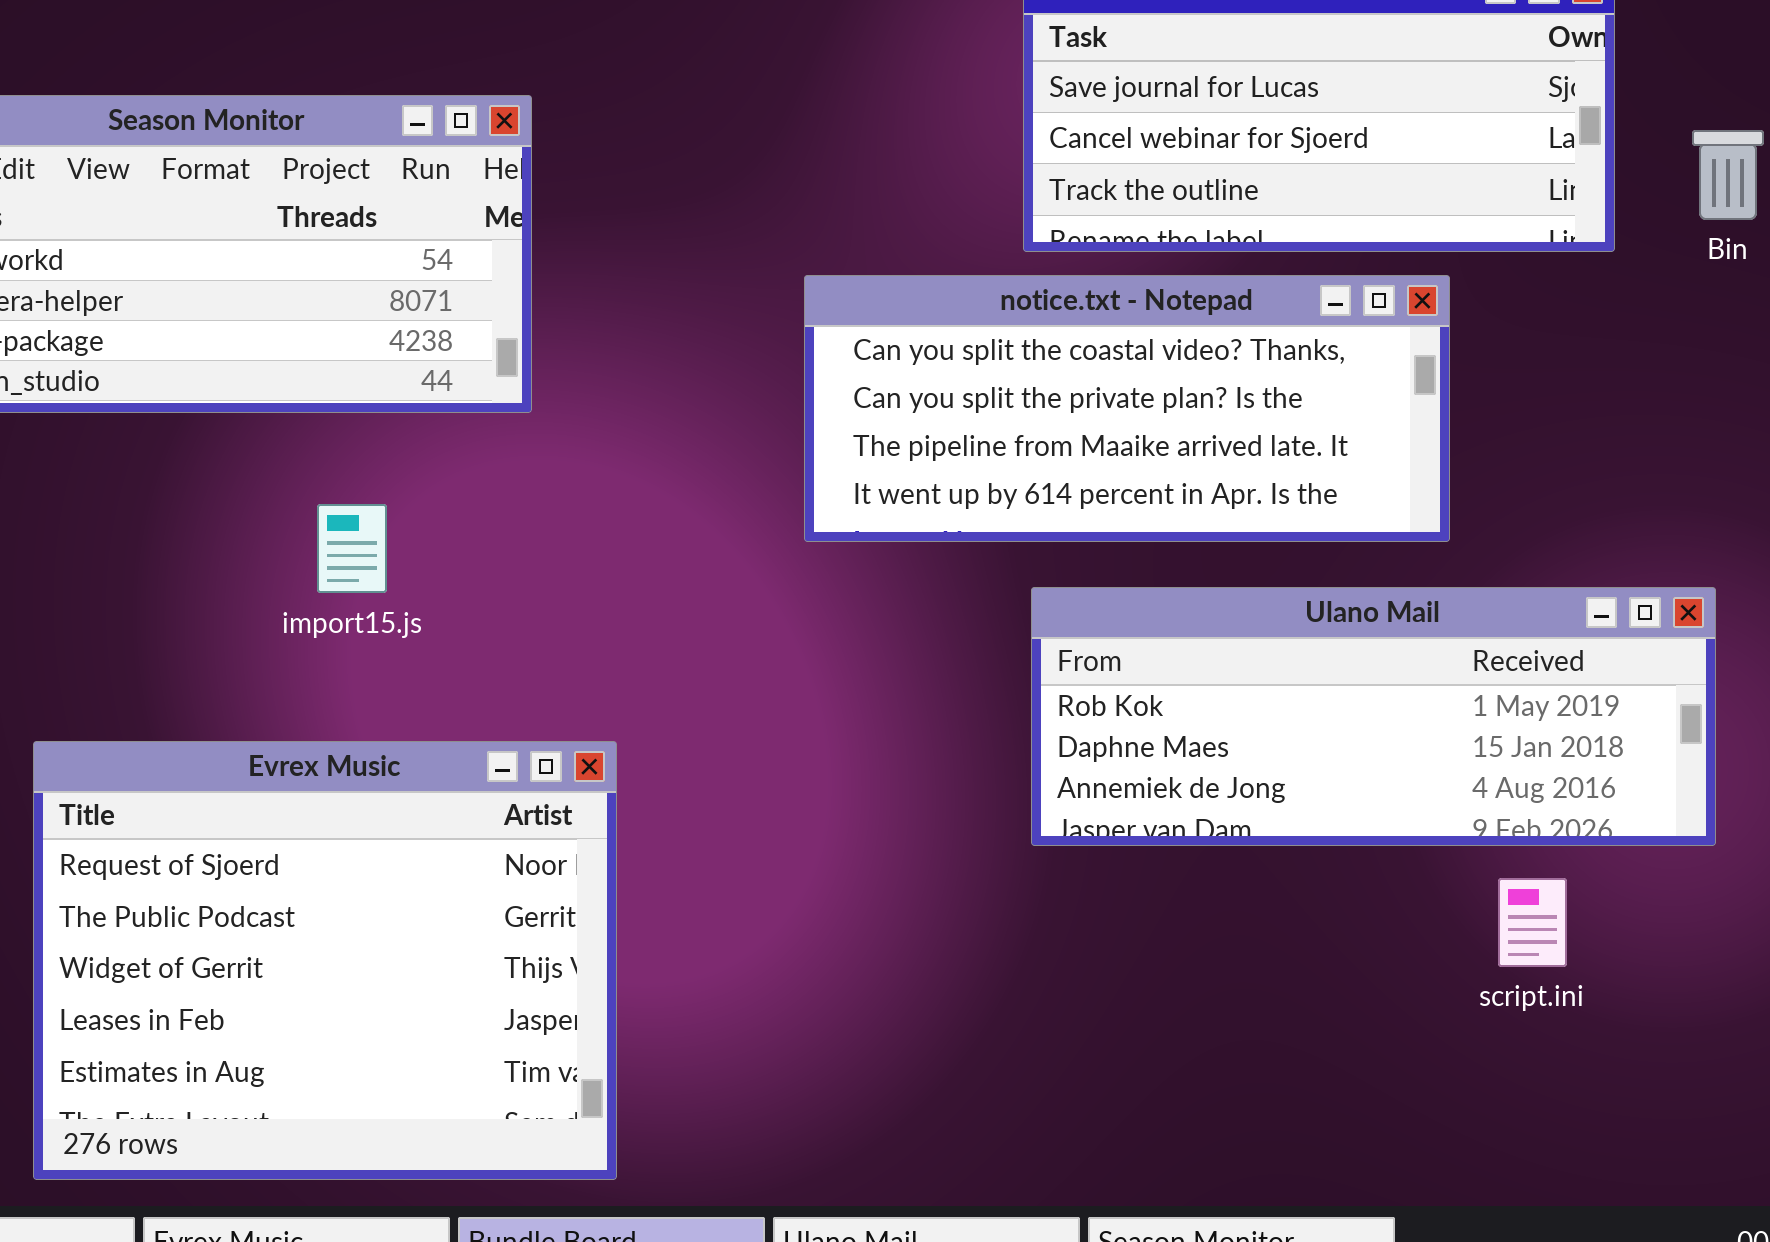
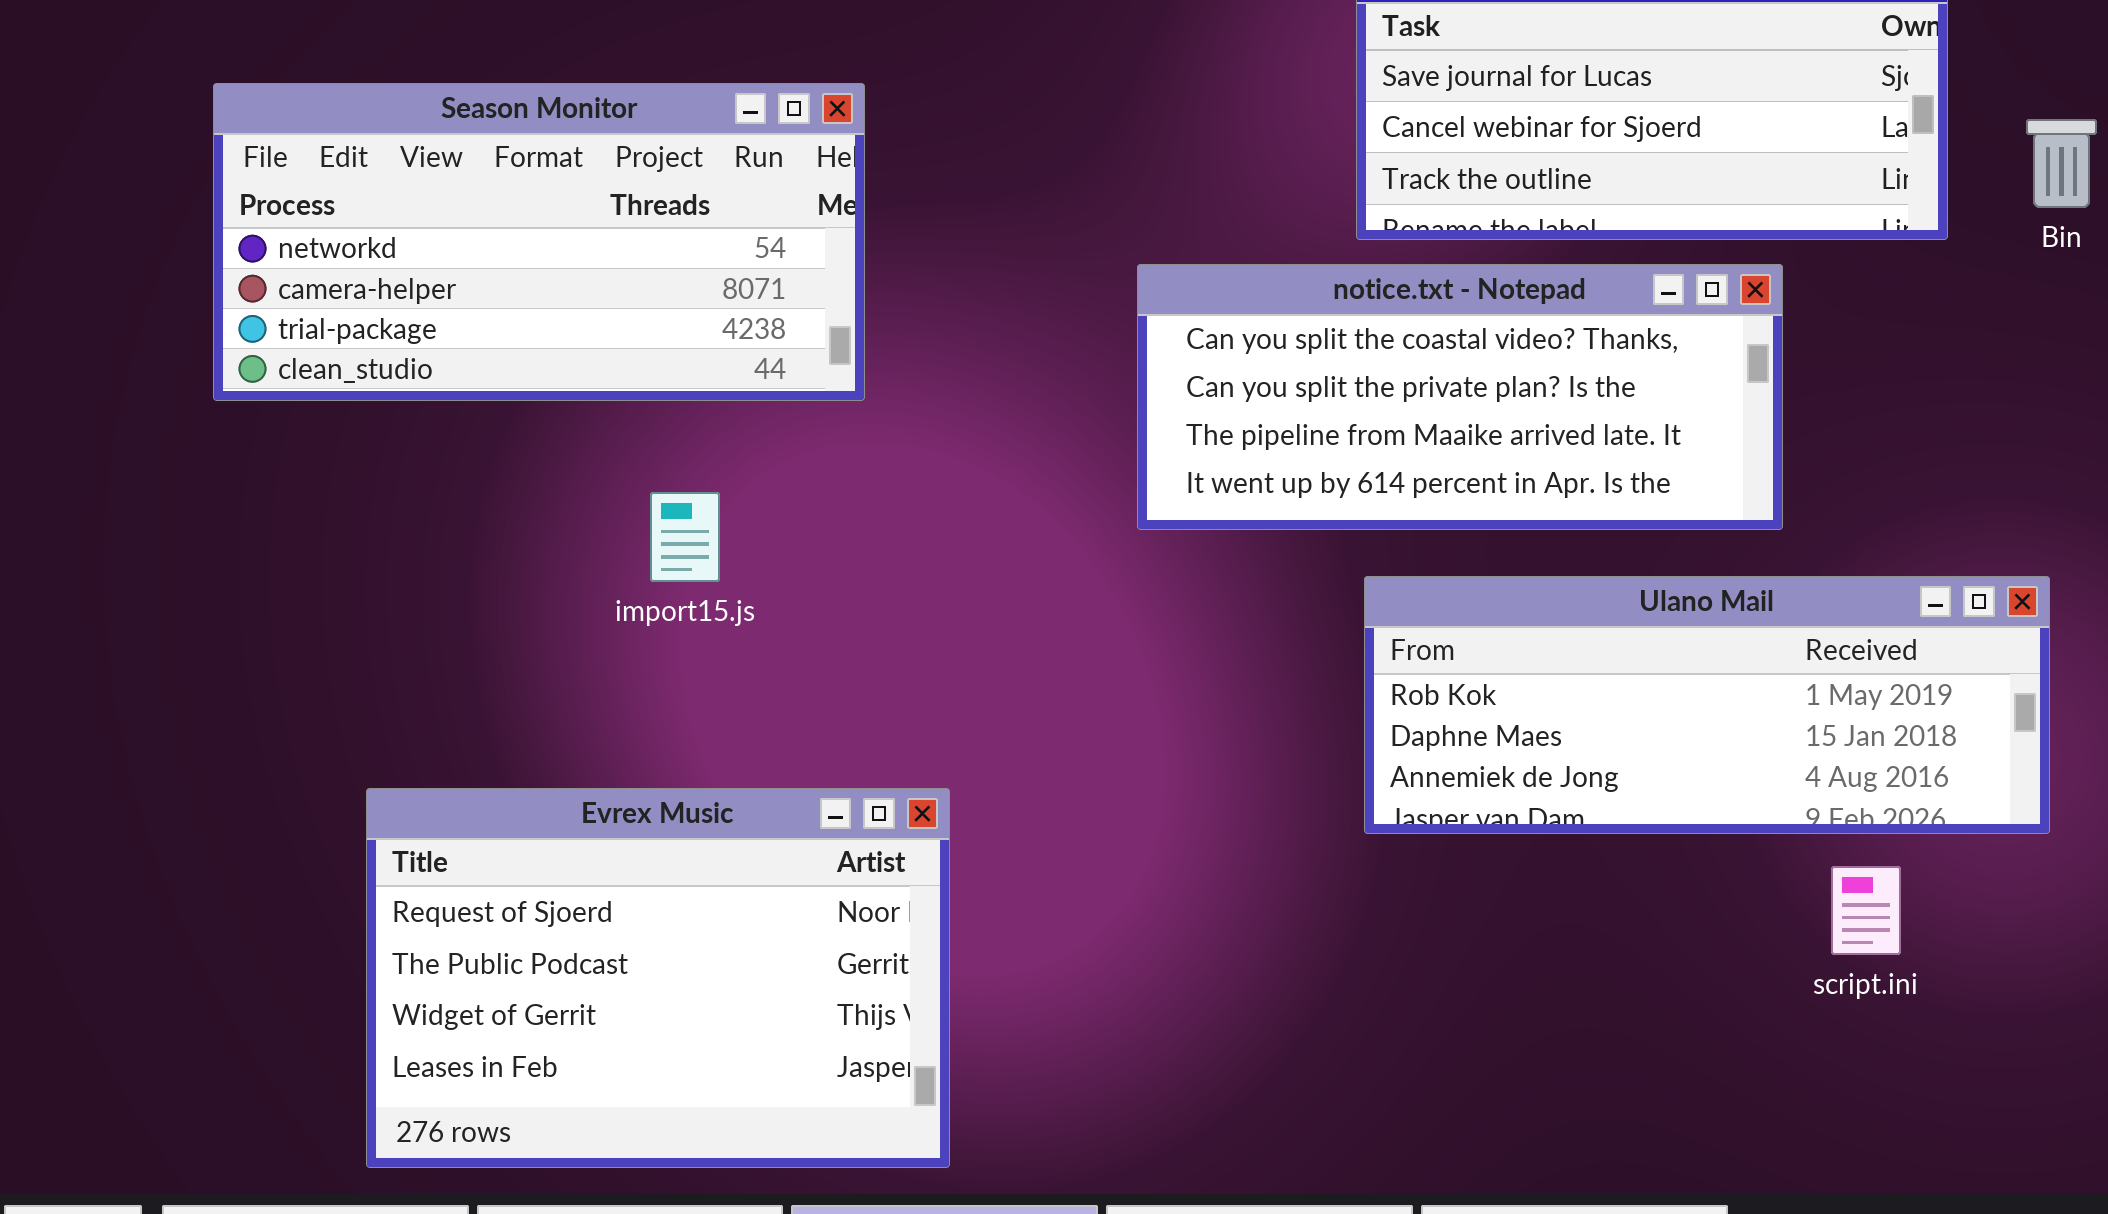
Evrex Music: [33,741,617,1180] -> [366,788,950,1168], resized

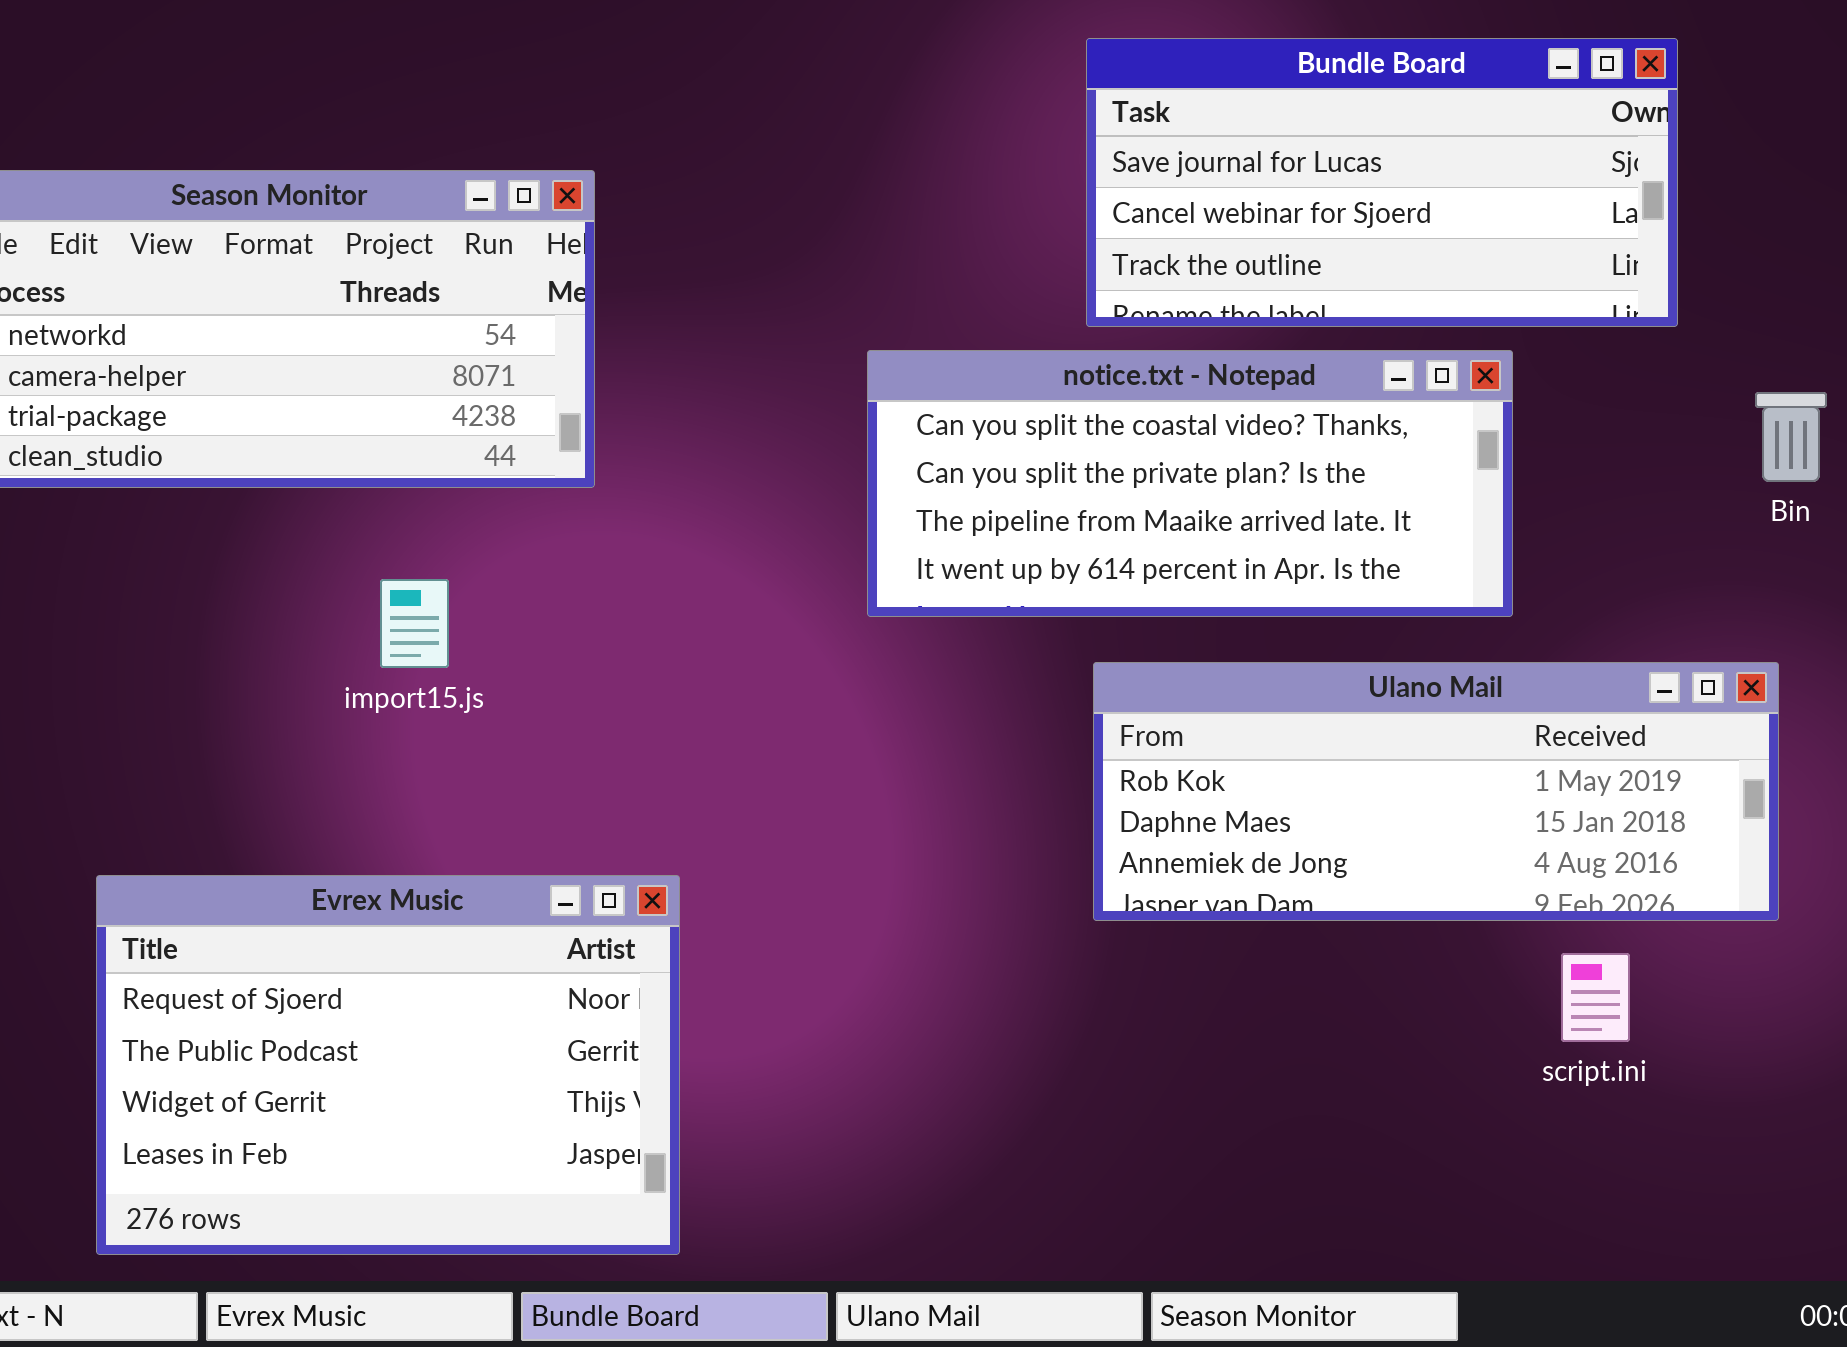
Bin: [2026,119,2097,208] -> [1755,392,1827,482], moved

